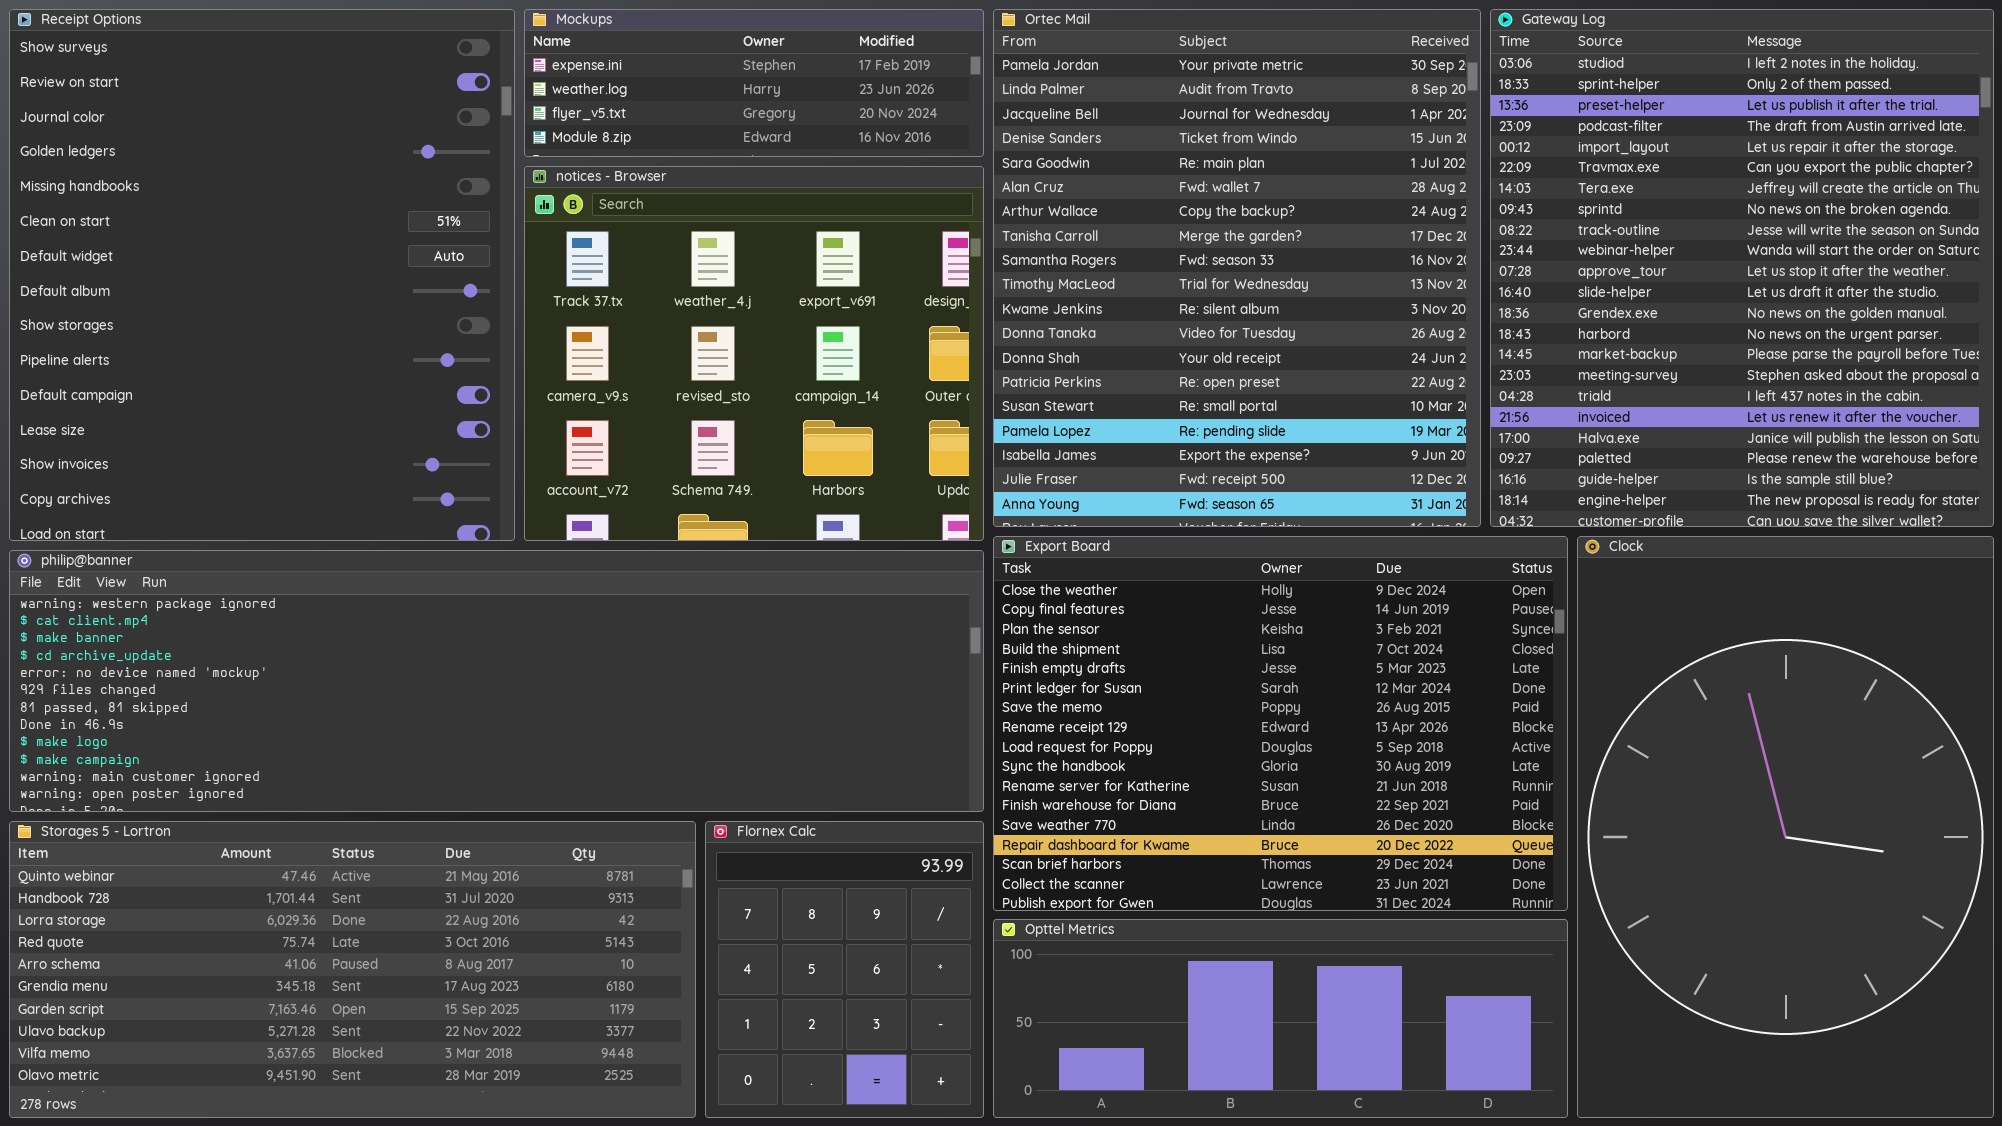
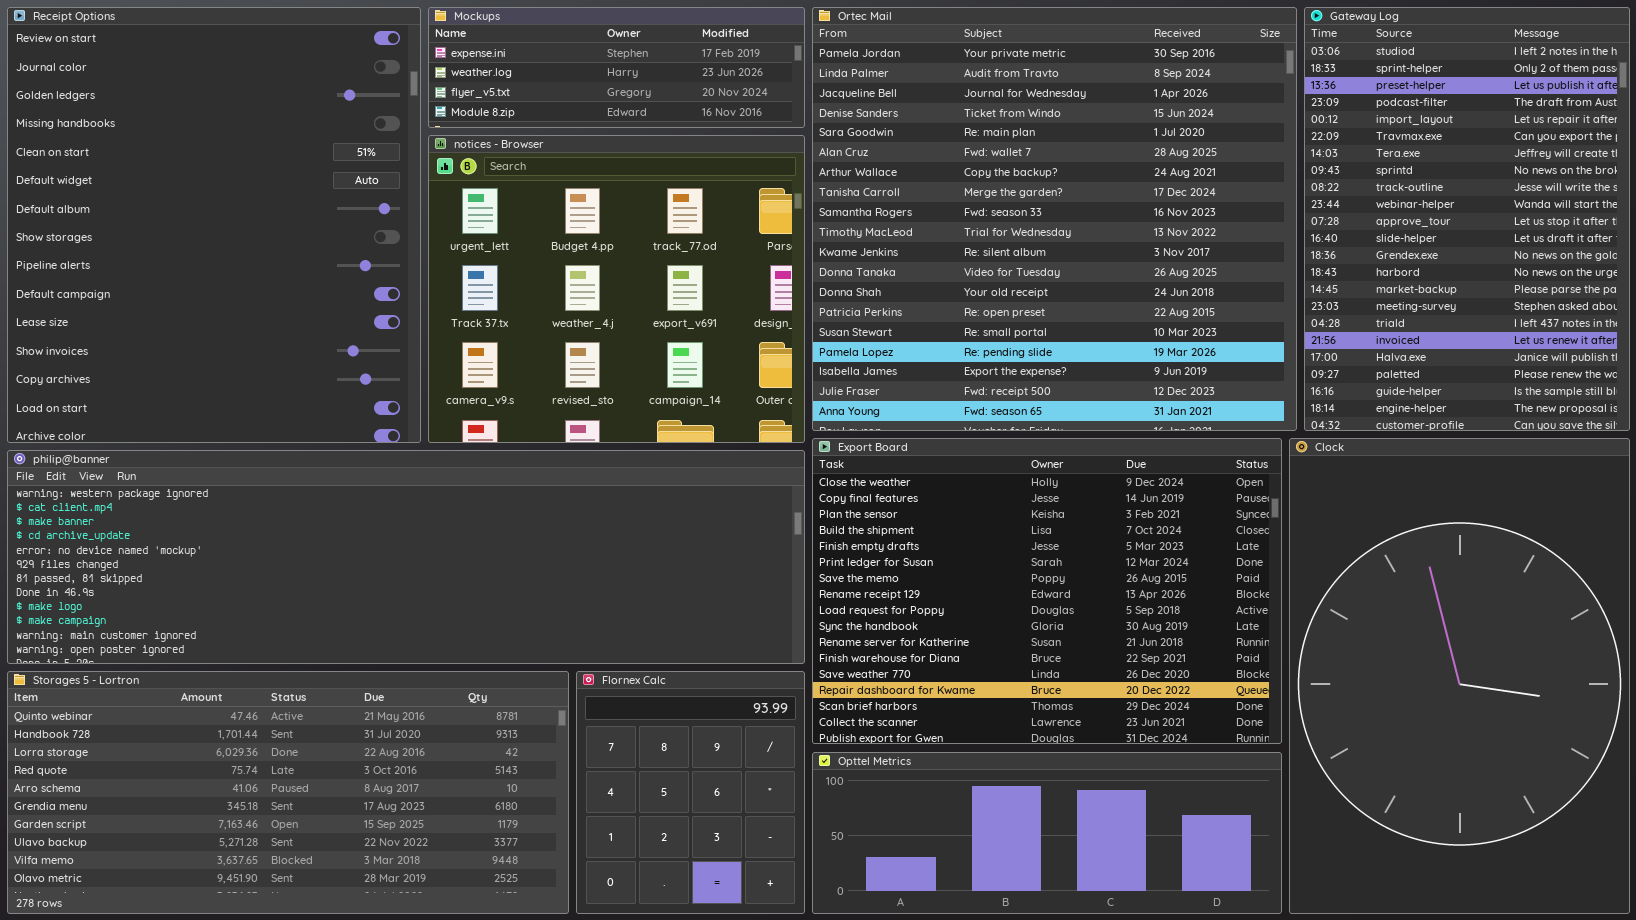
Receipt Options: [9,9,515,541] -> [7,7,421,443], scrolled down 1 row
Ortec Mail: [993,9,1481,527] -> [812,7,1297,431], resized
Gateway Log: [1490,9,1994,527] -> [1304,7,1630,431], resized
notices - Browser: [524,166,984,541] -> [428,135,805,443], scrolled up 1 row

